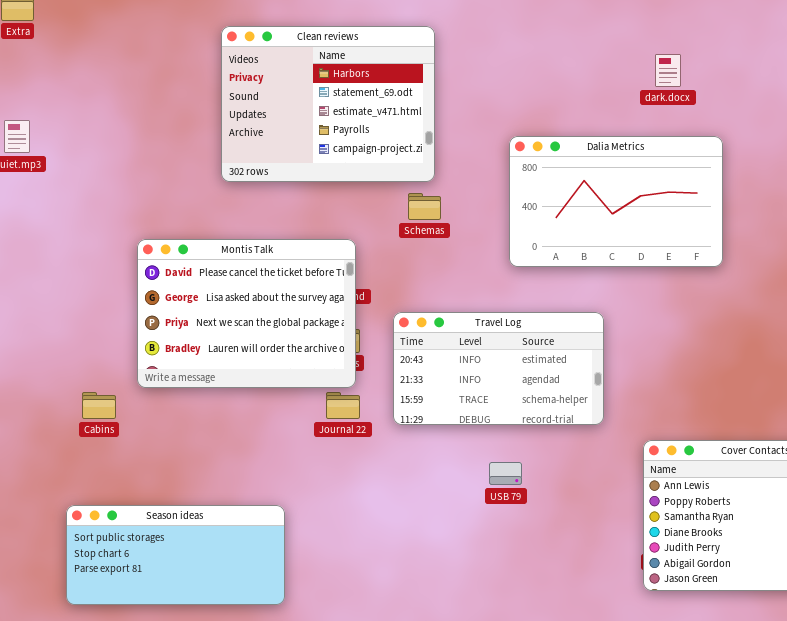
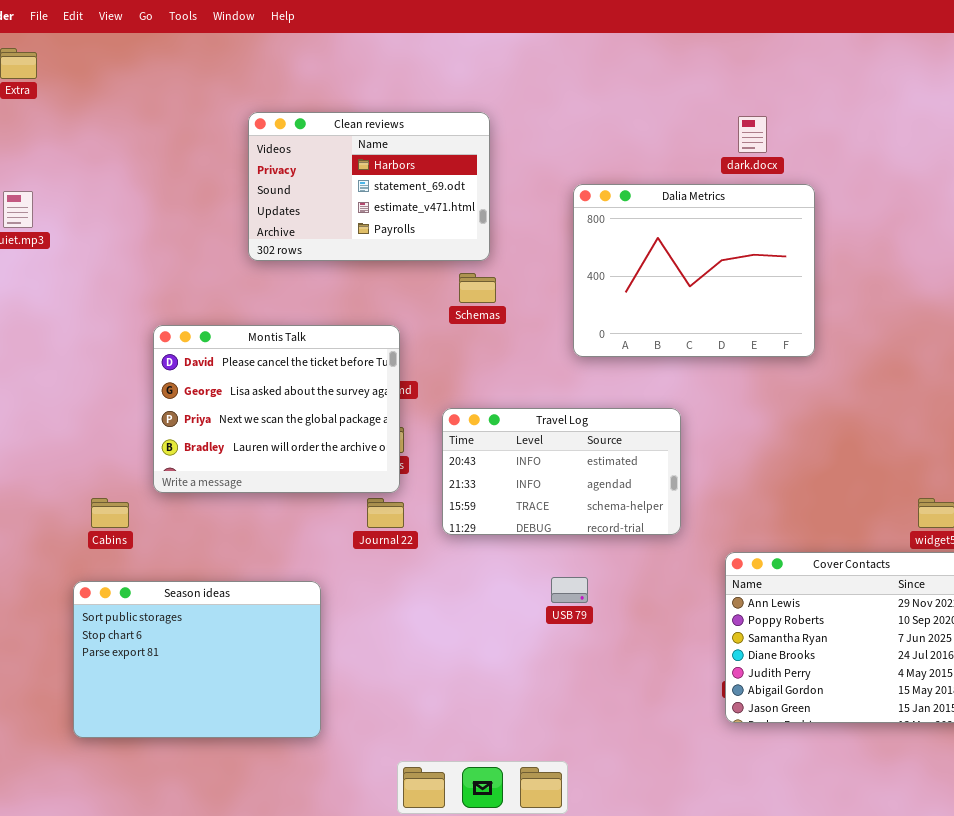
Clean reviews: [221,26,435,182] -> [248,112,490,261], resized
Dalia Metrics: [509,136,723,267] -> [573,184,815,357], resized
Season ideas: [66,505,285,605] -> [73,581,321,738], resized

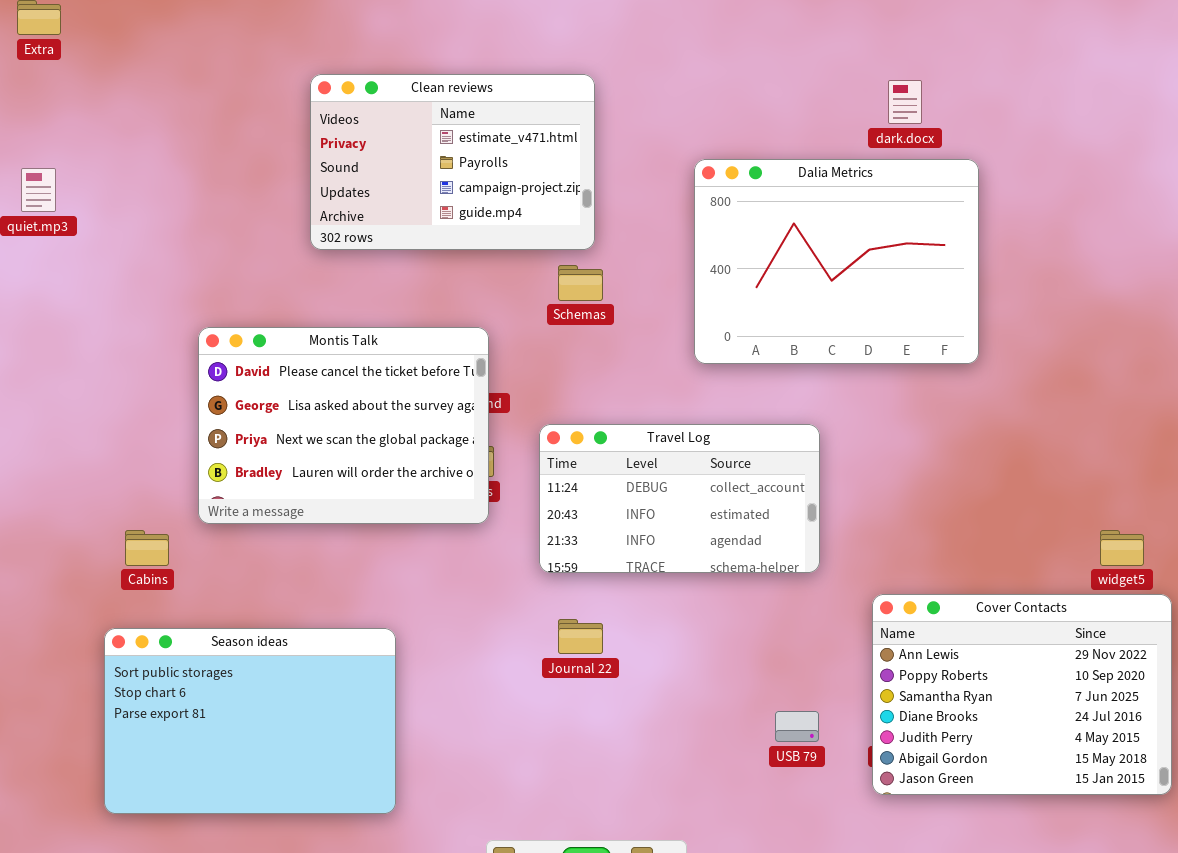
Clean reviews: [248,112,490,261] -> [310,74,595,250], scrolled down 2 rows
Travel Log: [442,408,681,535] -> [539,424,820,573], scrolled up 1 row
Journal 22: [367,498,404,528] -> [558,619,603,654], moved
USB 79: [551,577,588,603] -> [775,711,819,742], moved

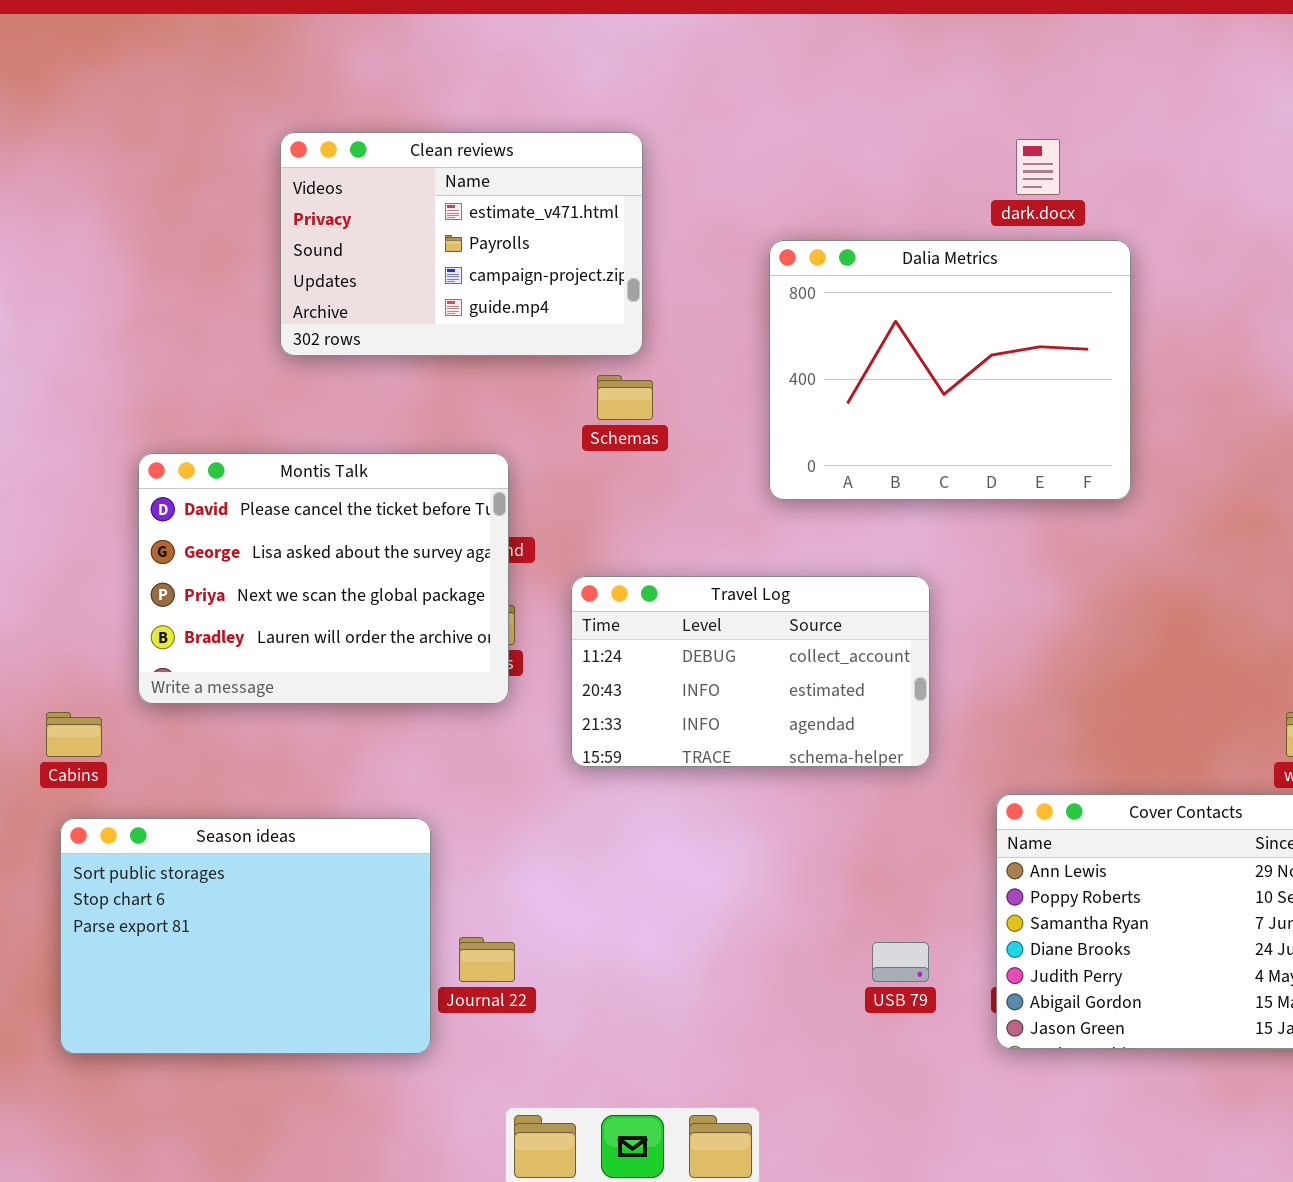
Journal 22: [558,619,603,654] -> [459,937,515,982], moved
Season ideas: [104,628,396,814] -> [60,818,431,1054], moved

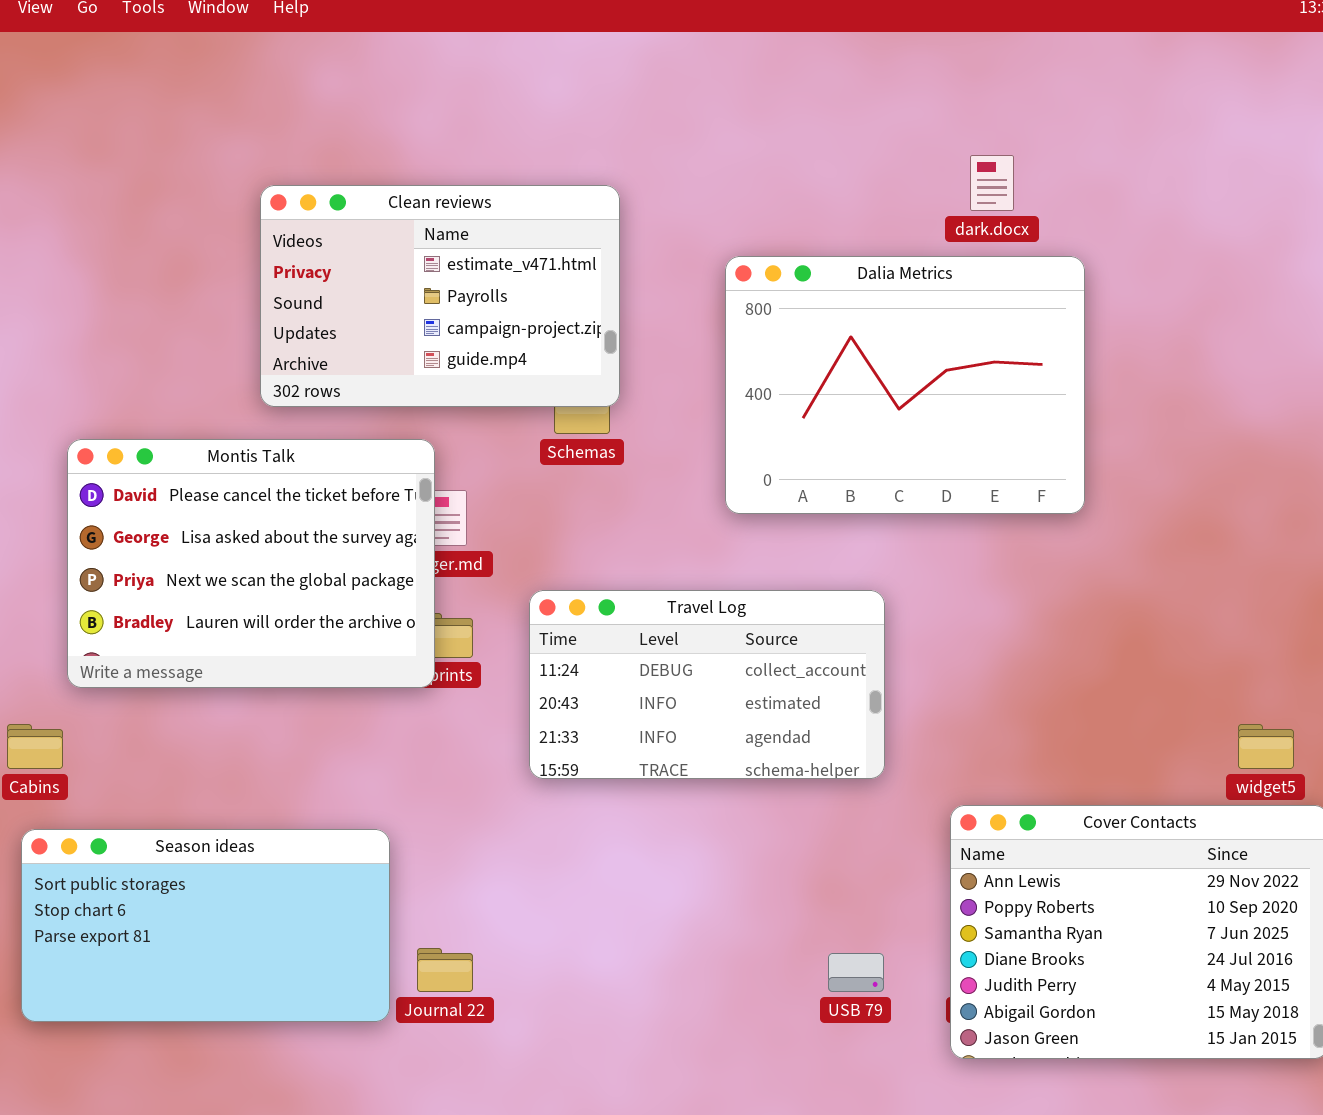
Clean reviews: [280,132,643,356] -> [260,185,620,407], moved
Montis Talk: [138,453,509,704] -> [67,439,435,688], moved
Season ideas: [60,818,431,1054] -> [21,829,390,1022], resized

